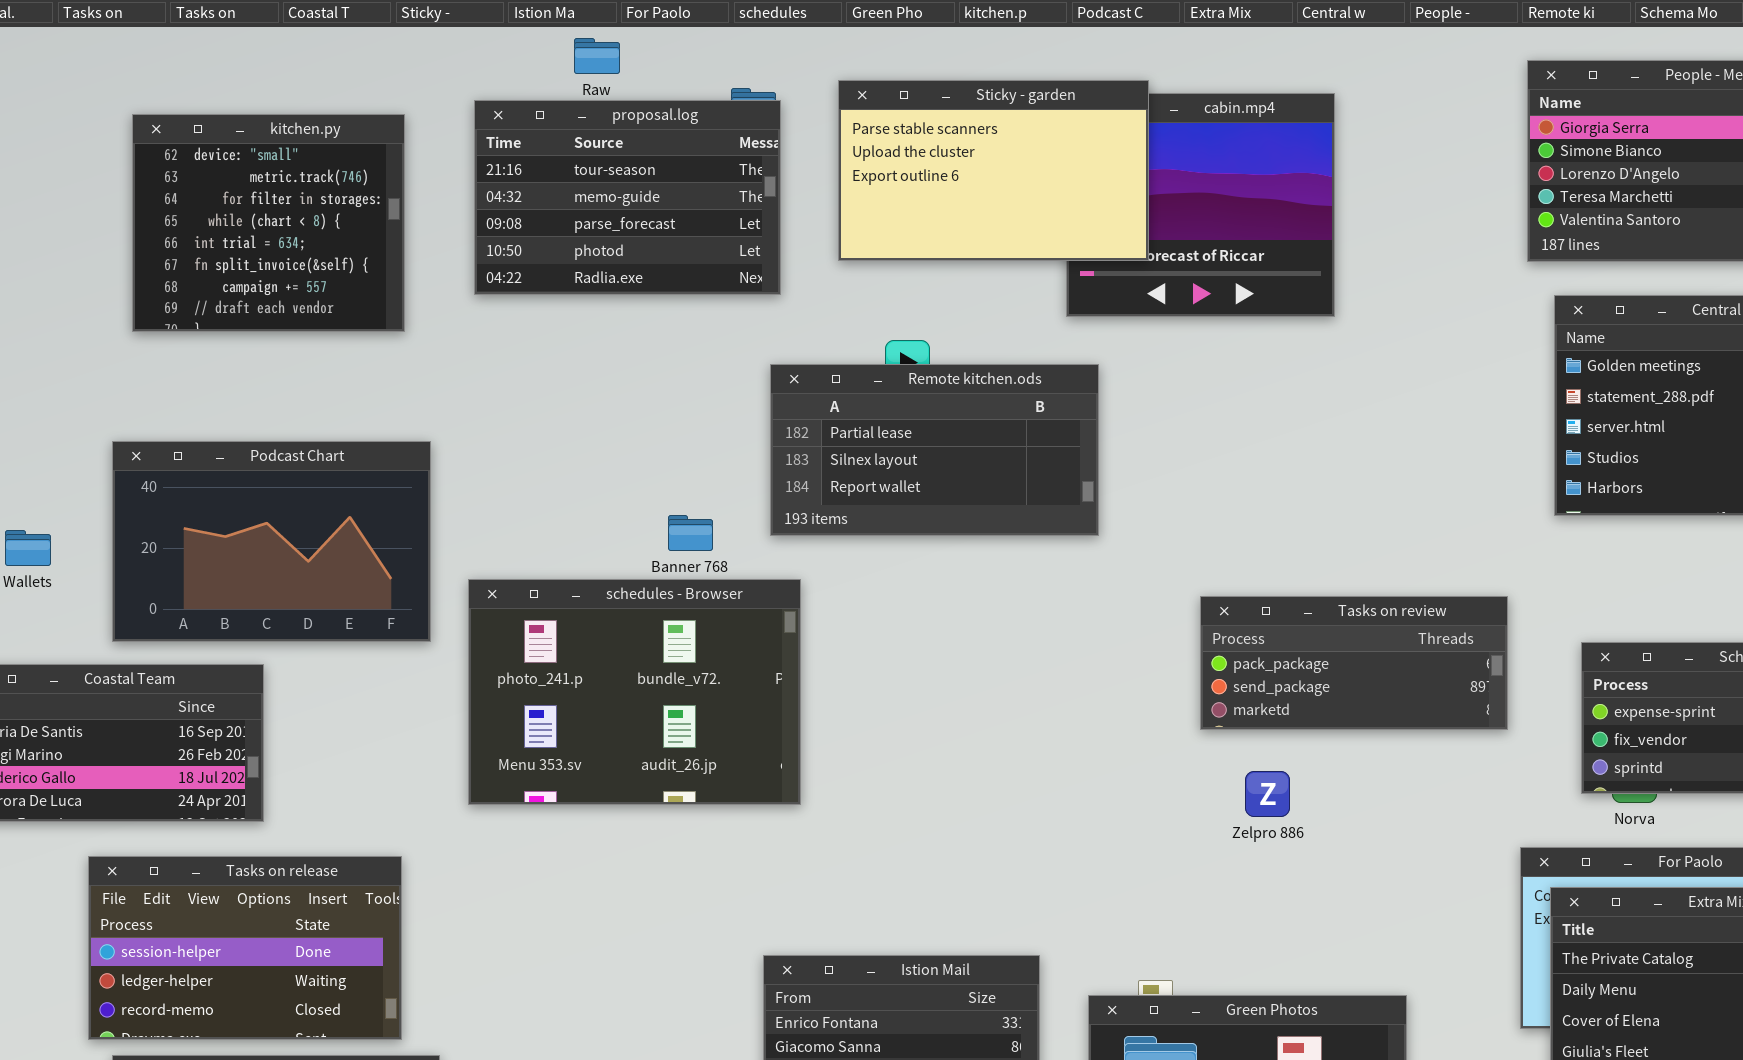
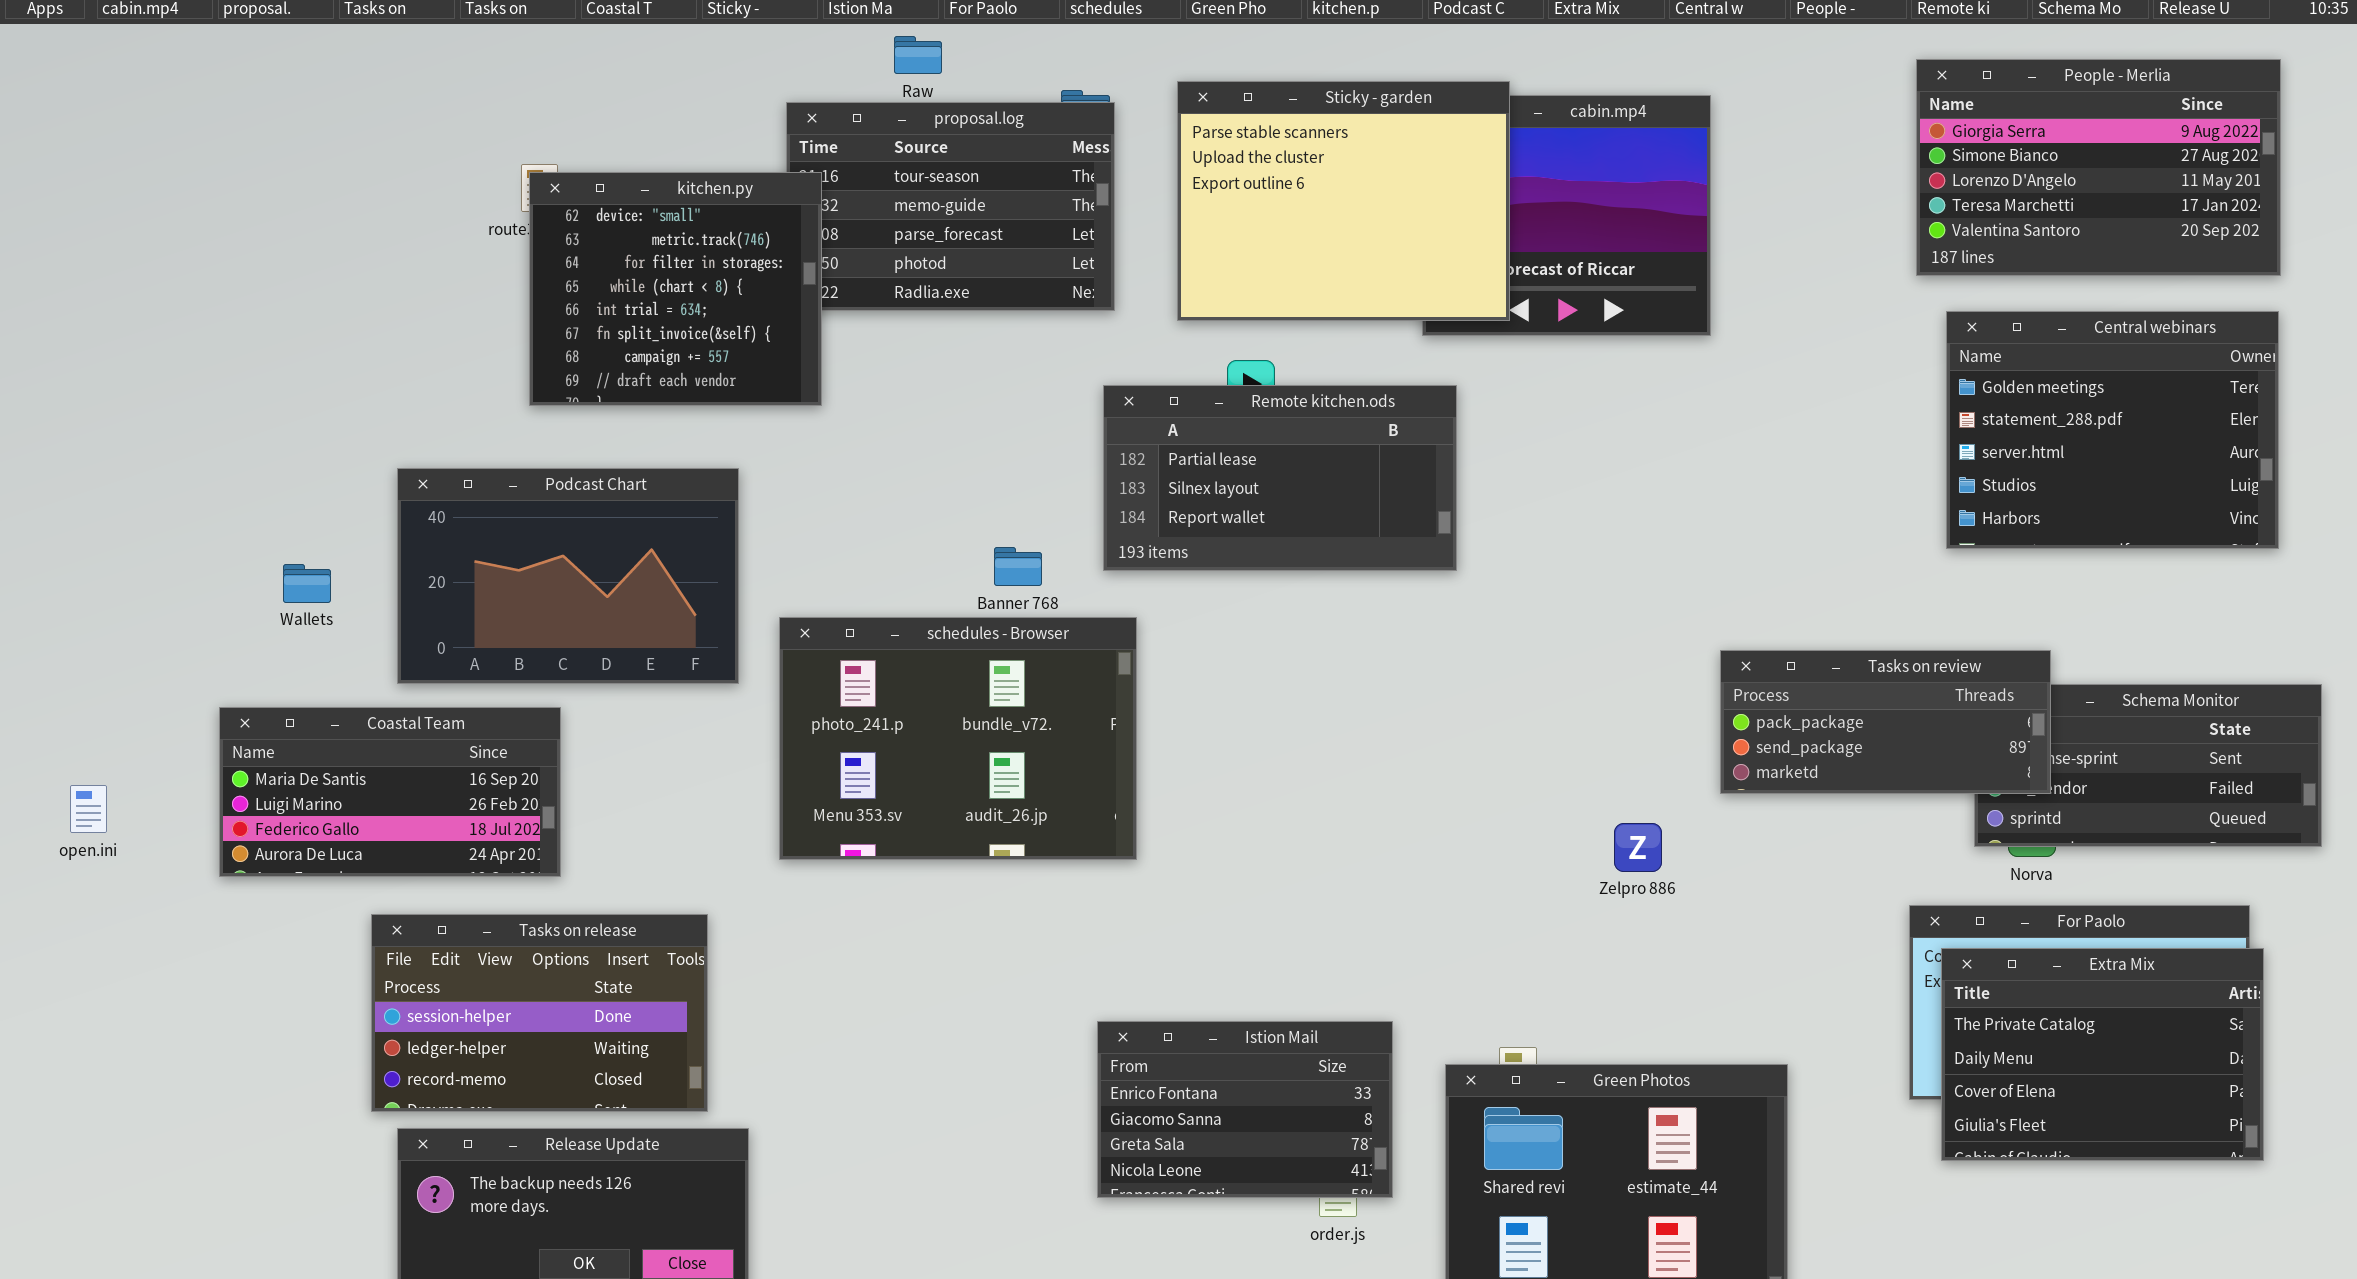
Sticky - garden: [838,80,1149,261] -> [1177,81,1510,321], resized
kitchen.py: [132,114,405,332] -> [529,172,822,406], moved
Tasks on review: [1200,596,1508,730] -> [1720,650,2051,794], moved

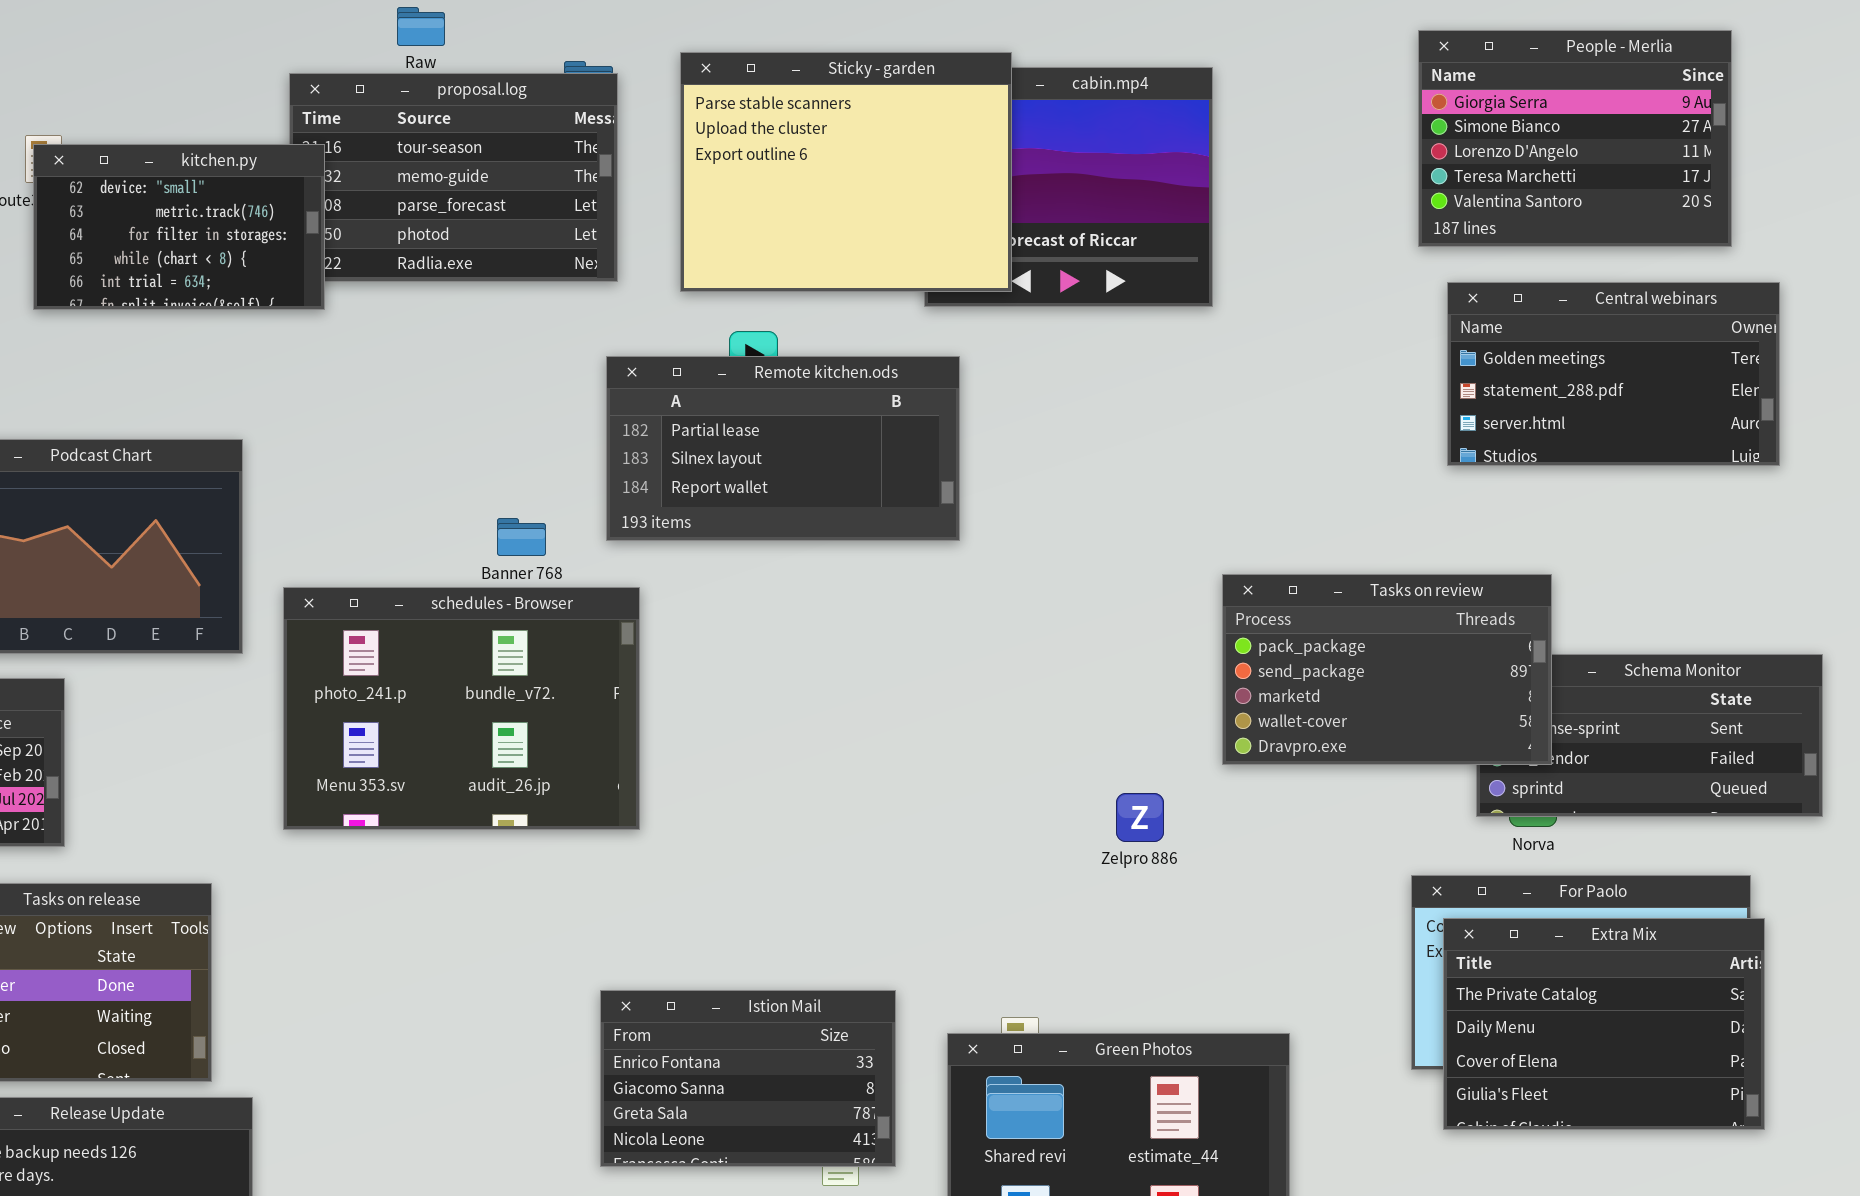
People - Merlia: [1916,59,2281,276] -> [1418,30,1732,247], resized
kitchen.py: [529,172,822,406] -> [33,144,325,310], resized
Central webinars: [1946,311,2279,549] -> [1447,282,1780,466], resized
Tasks on review: [1720,650,2051,794] -> [1222,574,1552,765], resized

